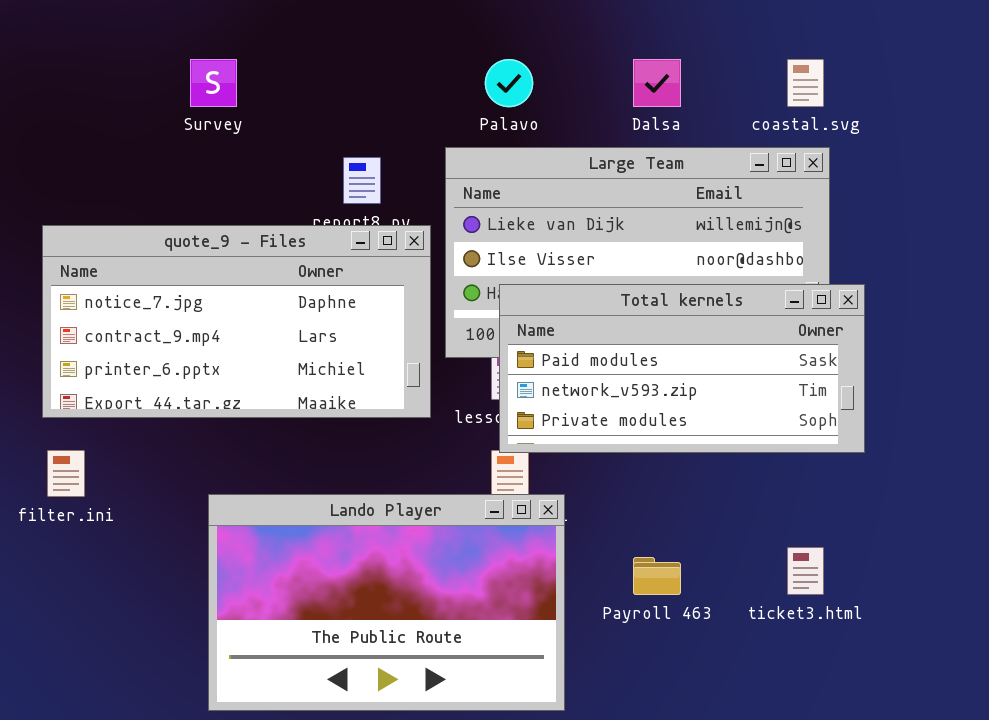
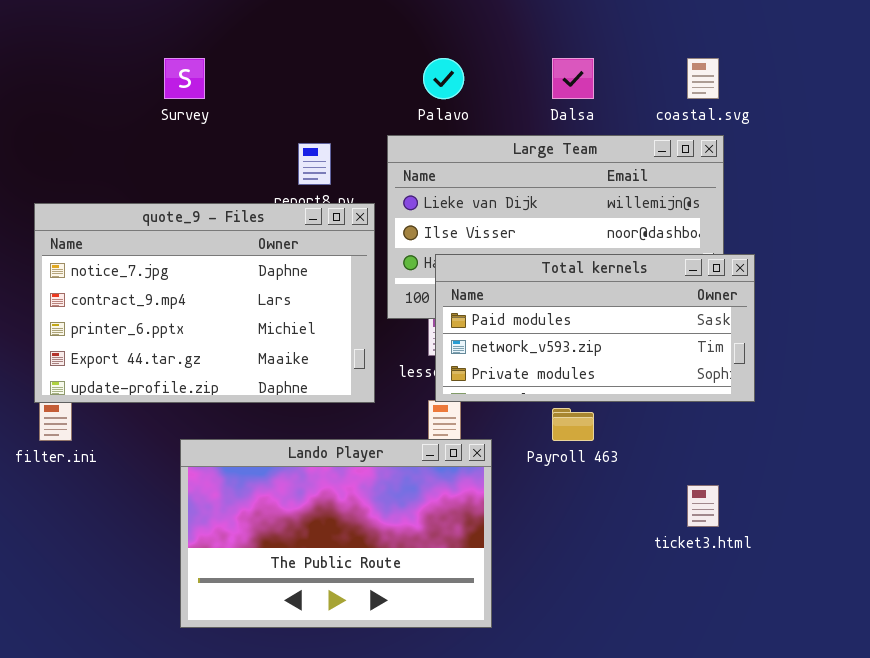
quote_9 - Files: [42,225,431,418] -> [34,203,375,403], resized
Payroll 463: [633,557,681,595] -> [552,408,594,441], moved

